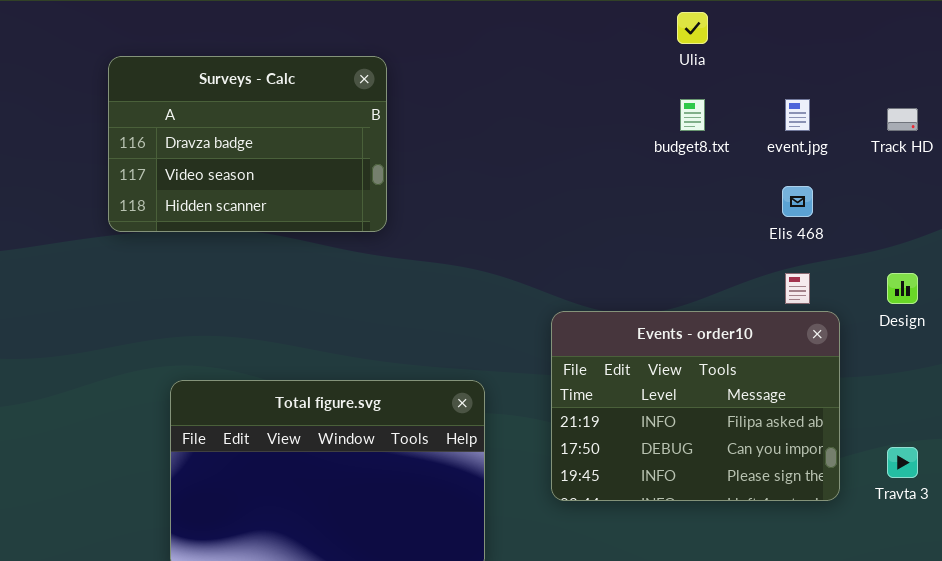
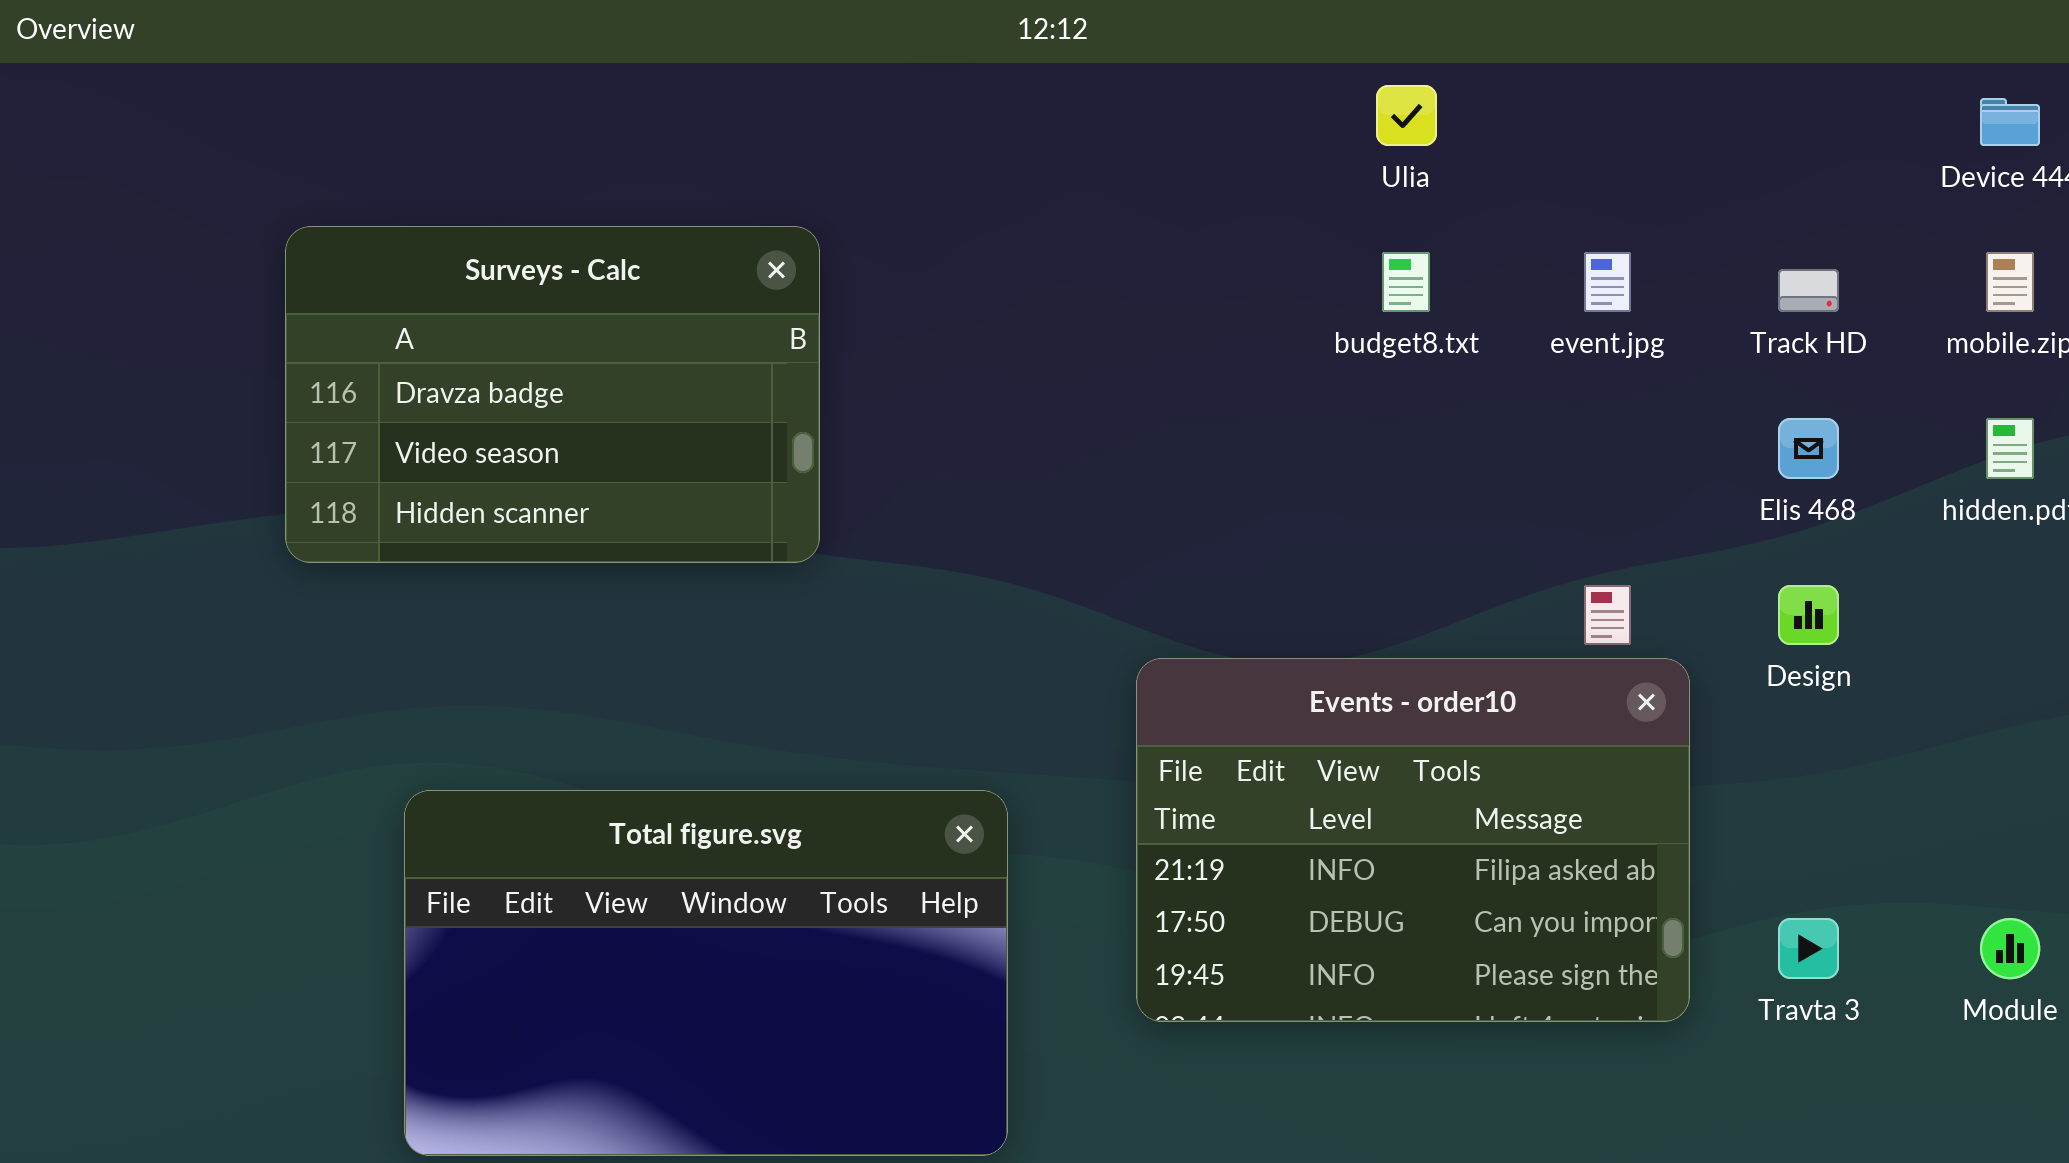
Surveys - Calc: [108,56,387,232] -> [285,226,820,563], moved
Elis 468: [782,186,813,217] -> [1778,418,1839,479], moved

